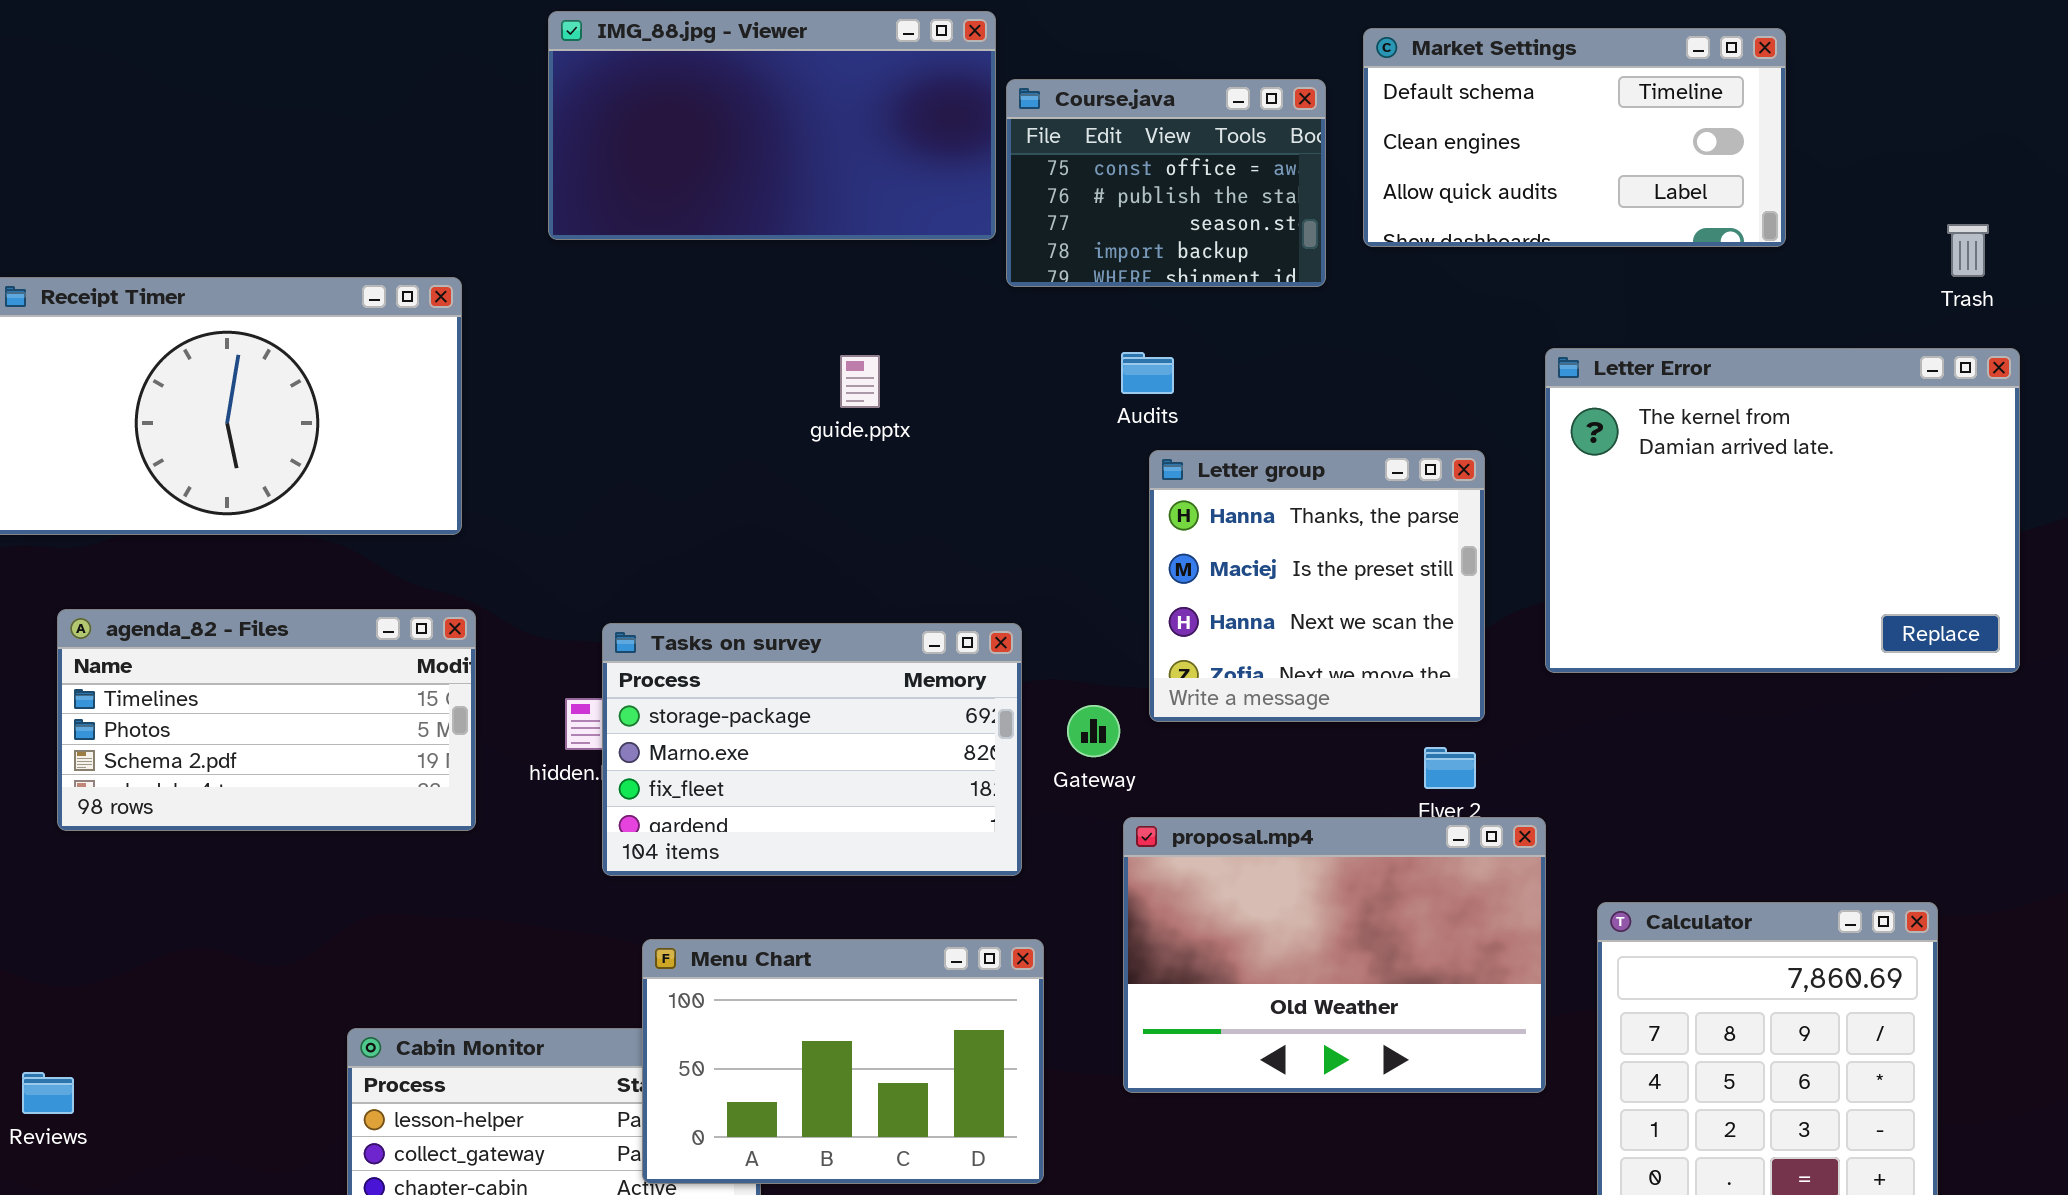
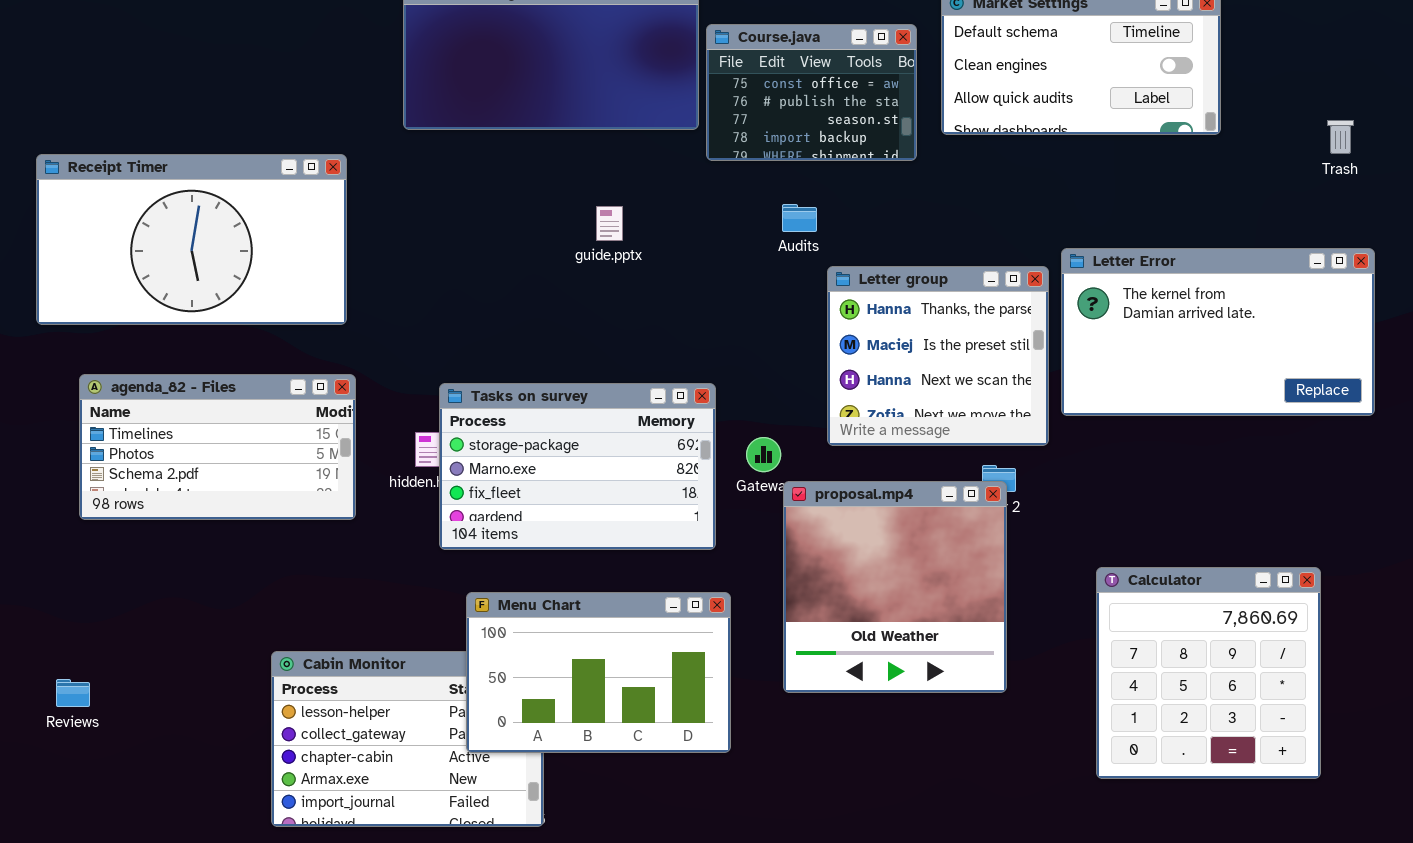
Letter Error: [1545,348,2020,673] -> [1061,248,1375,416], resized
Letter group: [1149,450,1485,722] -> [827,266,1049,446], moved
proposal.mp4: [1123,817,1546,1093] -> [783,481,1007,693], resized

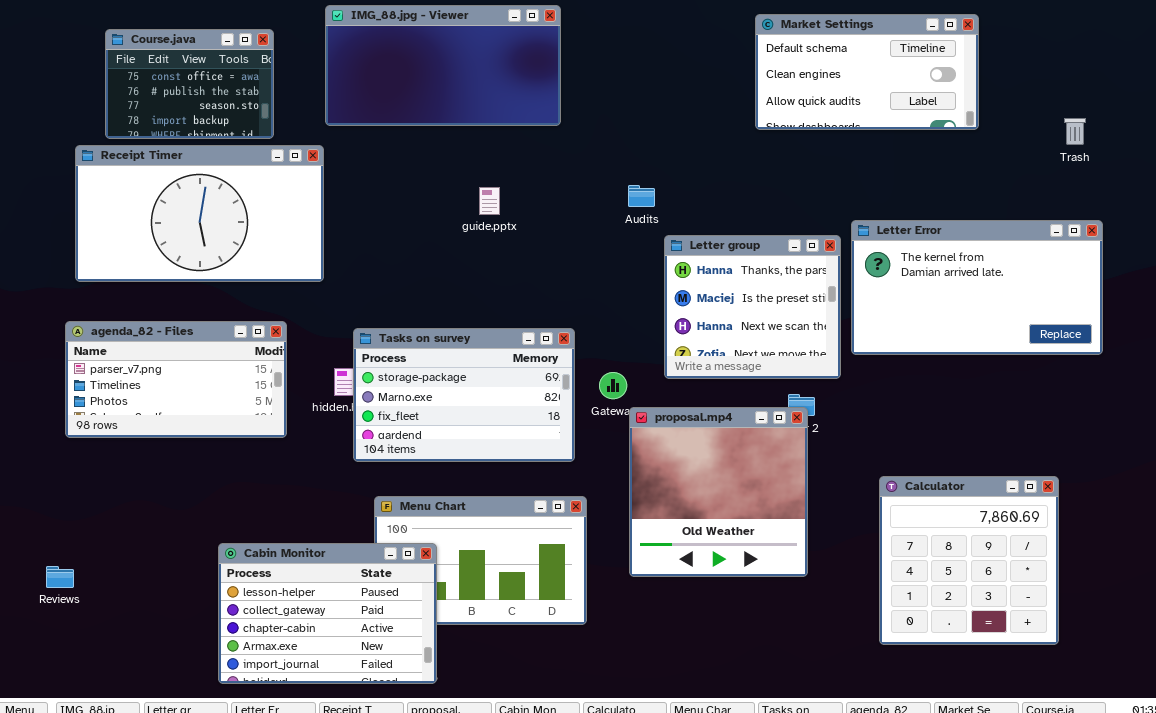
Course.java: [706,24,917,161] -> [105,29,274,139], moved
Receipt Timer: [36,154,347,325] -> [75,145,324,282], moved
agenda_82 - Files: [79,374,356,520] -> [65,321,287,438], scrolled up 1 row
Cabin Monitor: [271,651,544,827] -> [218,543,437,684], raised

